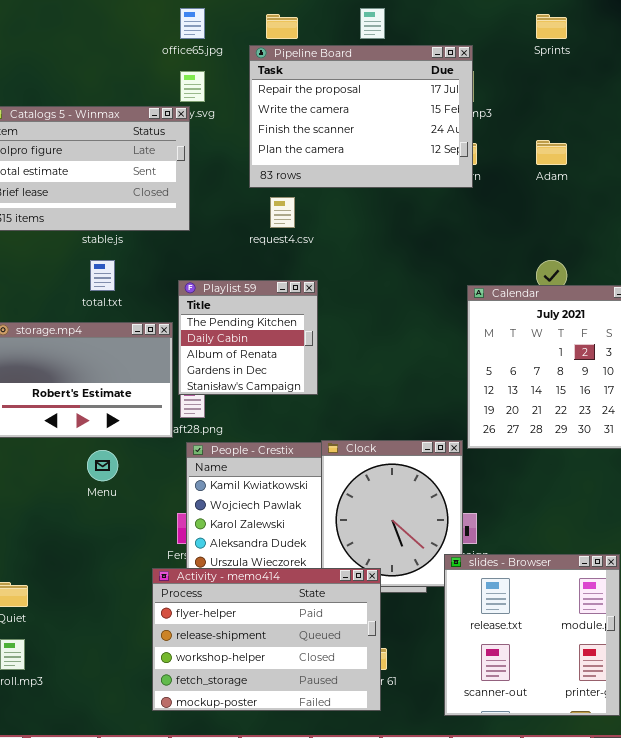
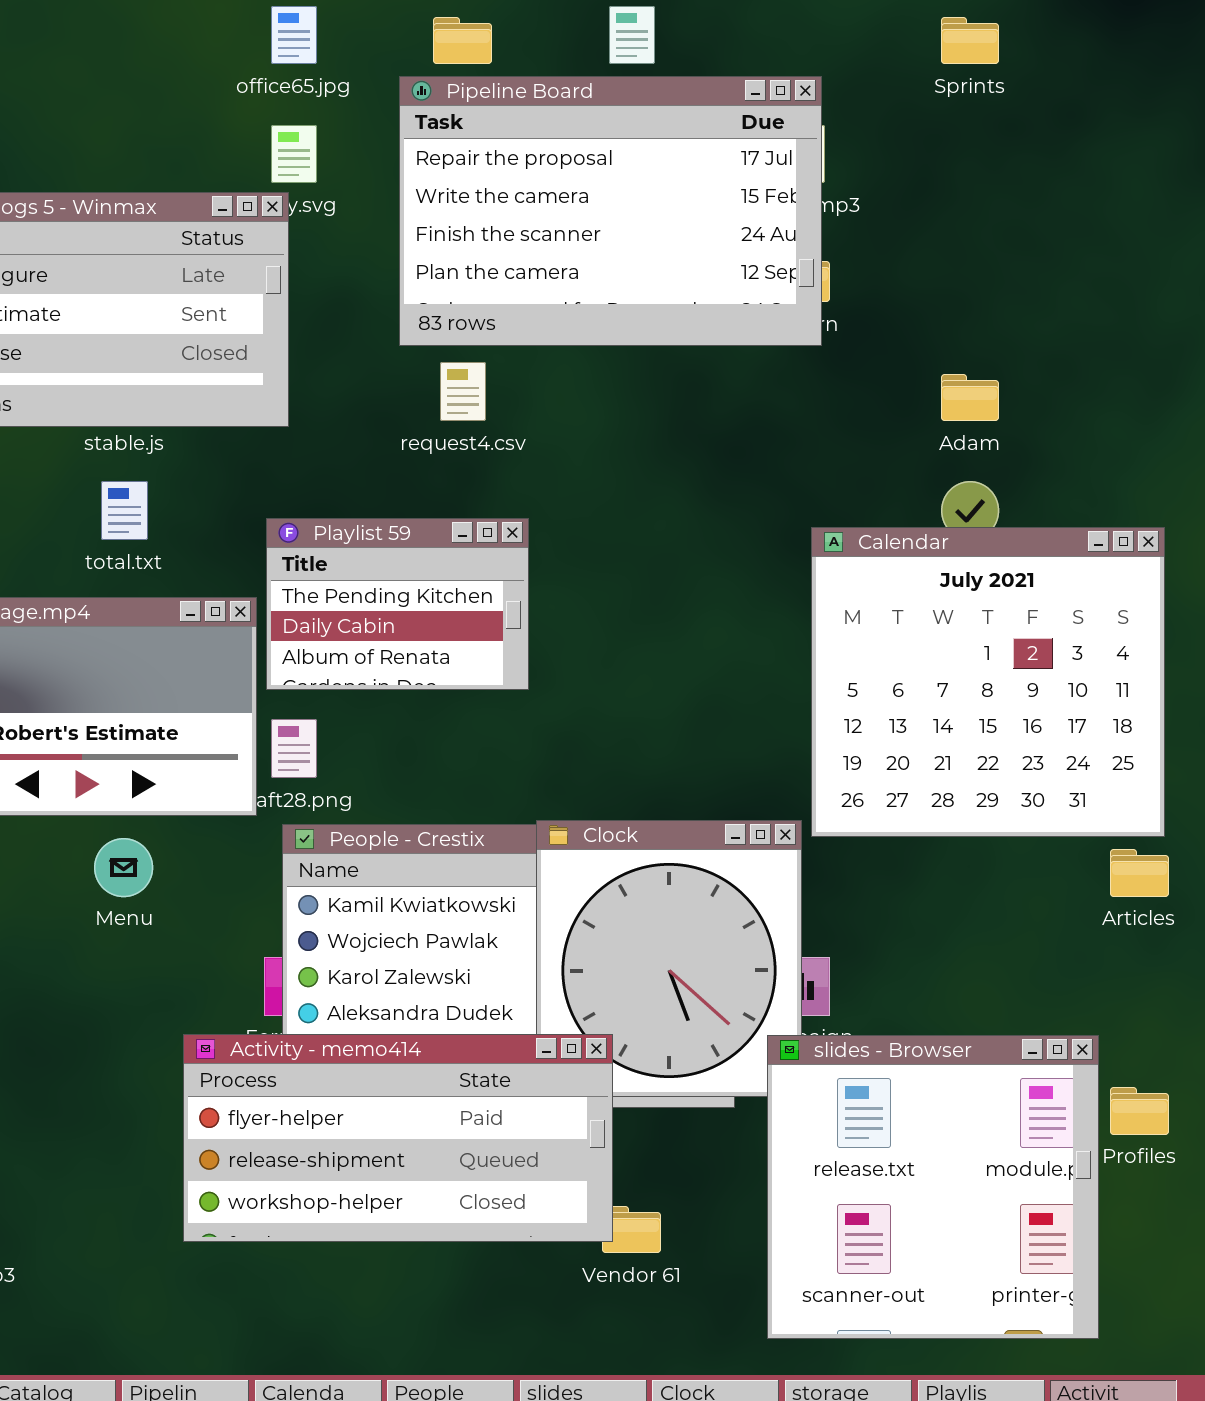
Adam: [536,140,567,165] -> [941,374,999,421], moved
Playlist 59: [178,280,318,395] -> [266,518,529,690], resized
Activity - memo414: [152,568,381,711] -> [183,1034,613,1242], moved, resized

